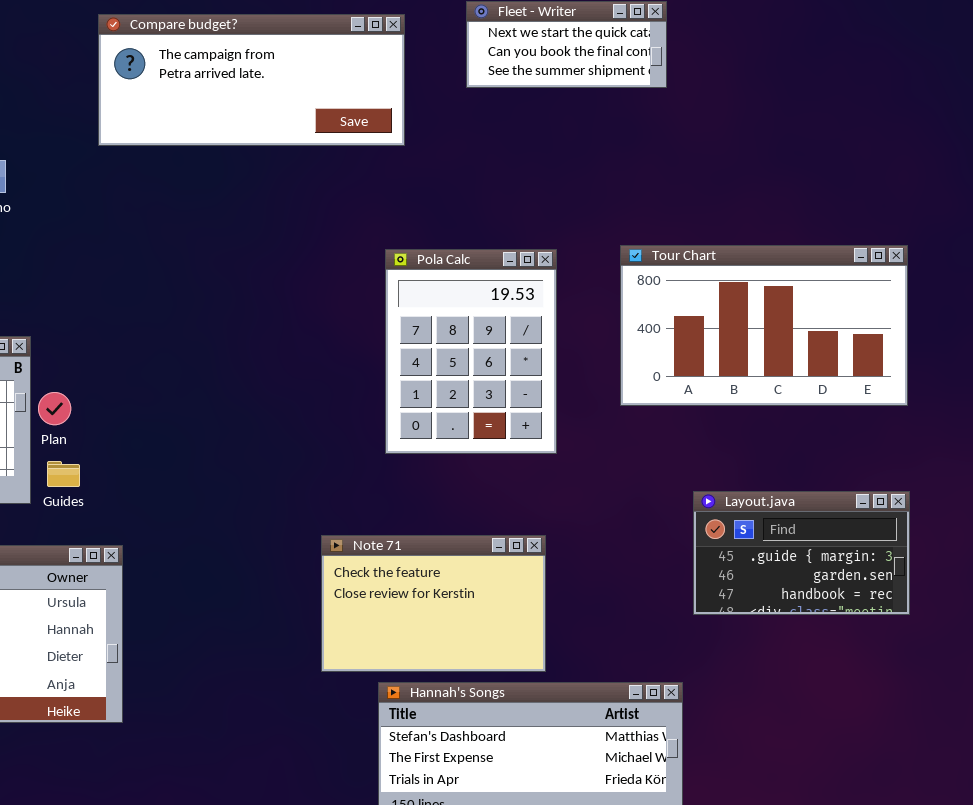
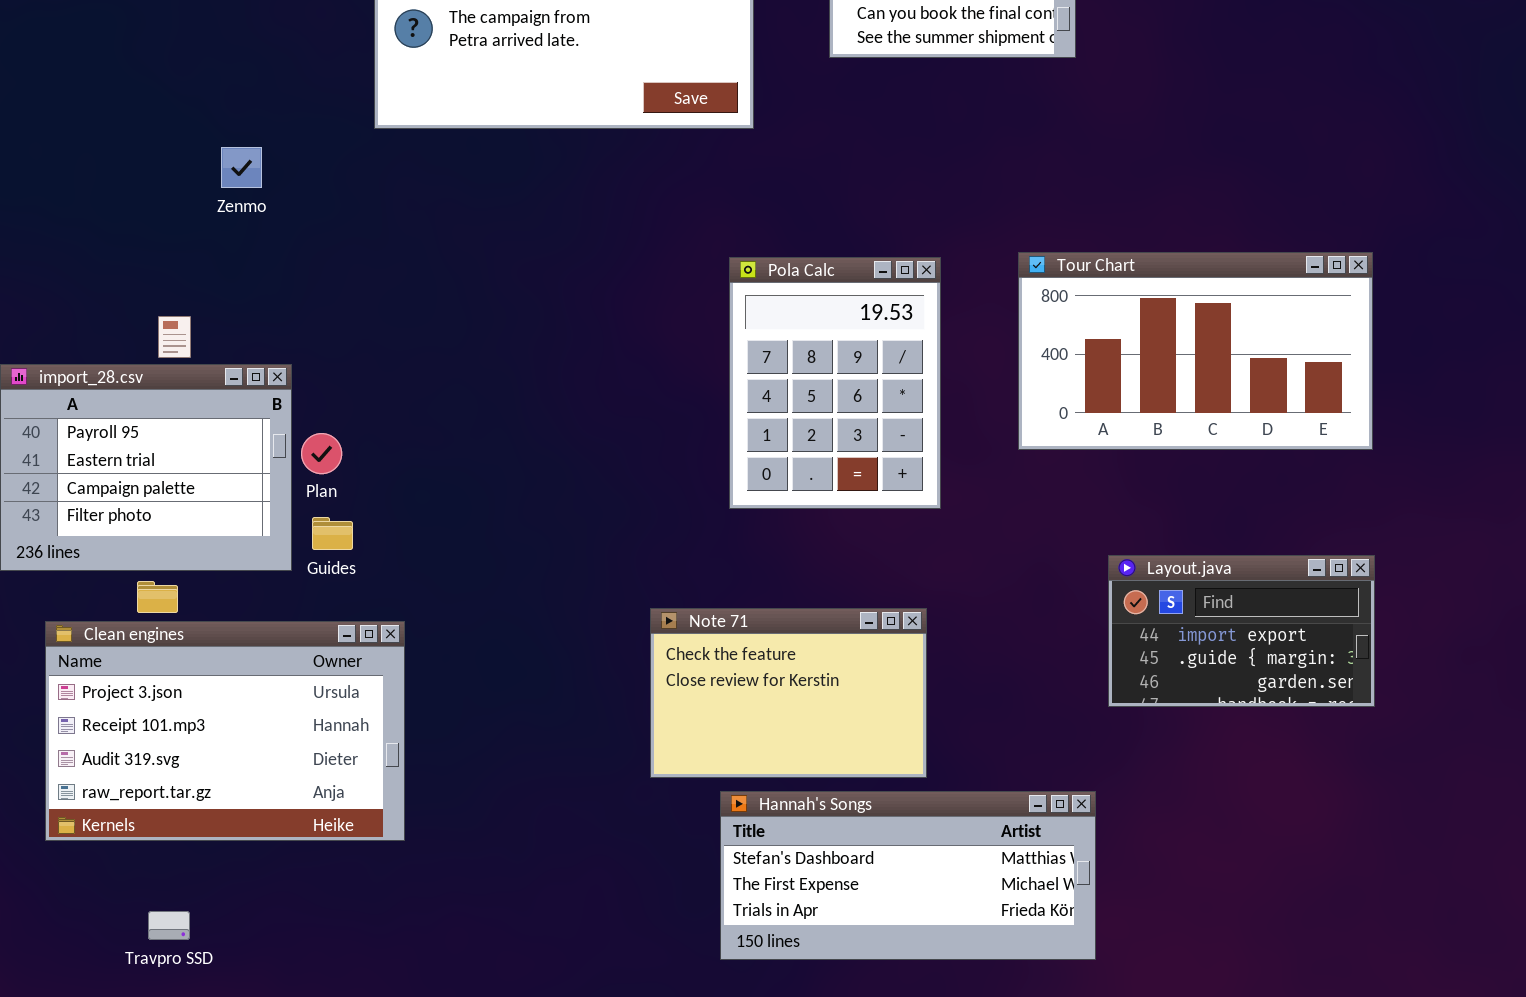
Layout.java: [693,491,910,615] -> [1108,555,1375,707], scrolled up 1 row

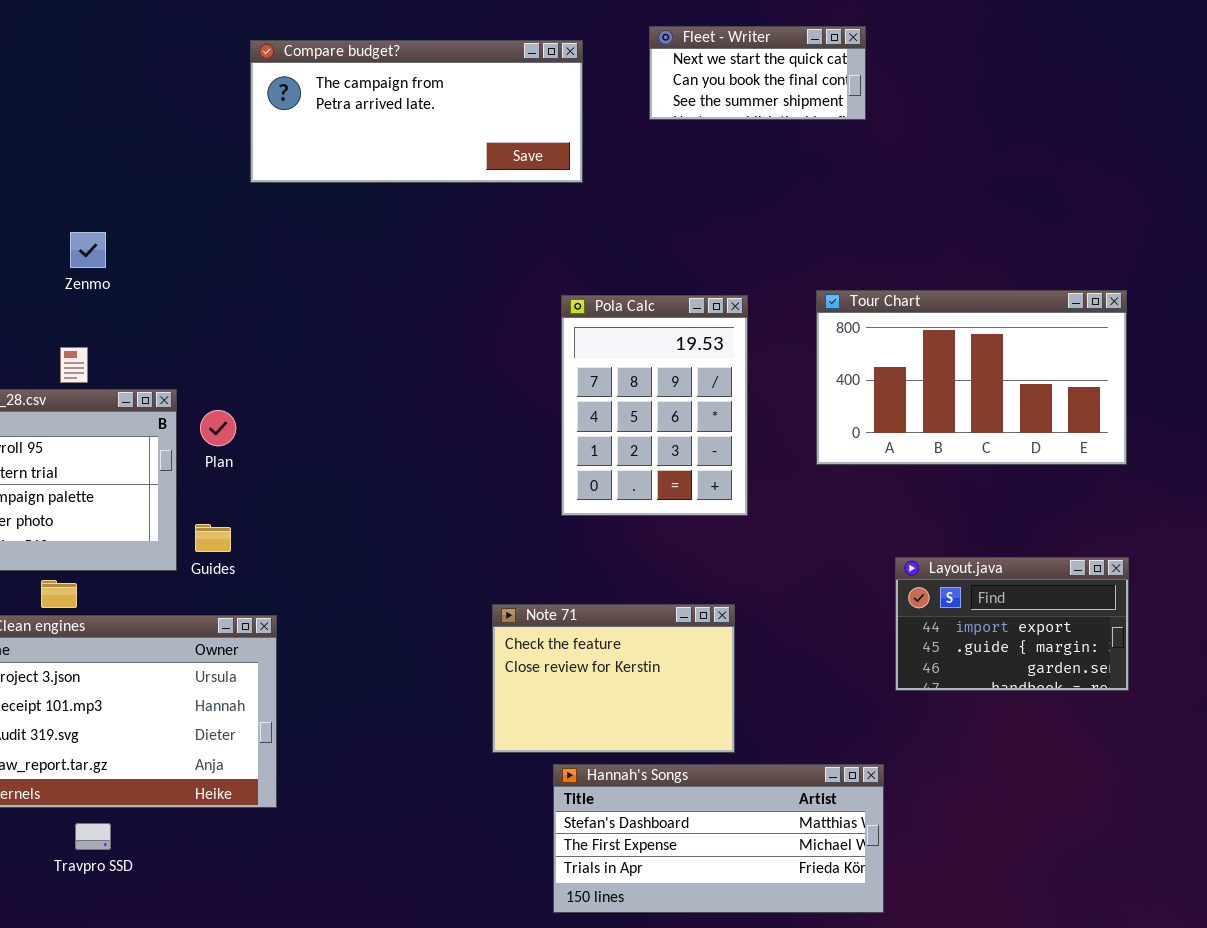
Zenmo: [221,147,262,188] -> [70,232,106,268], moved
Plan: [301,433,342,474] -> [200,410,236,446], moved
Travpro SSD: [148,911,190,940] -> [75,823,111,850], moved

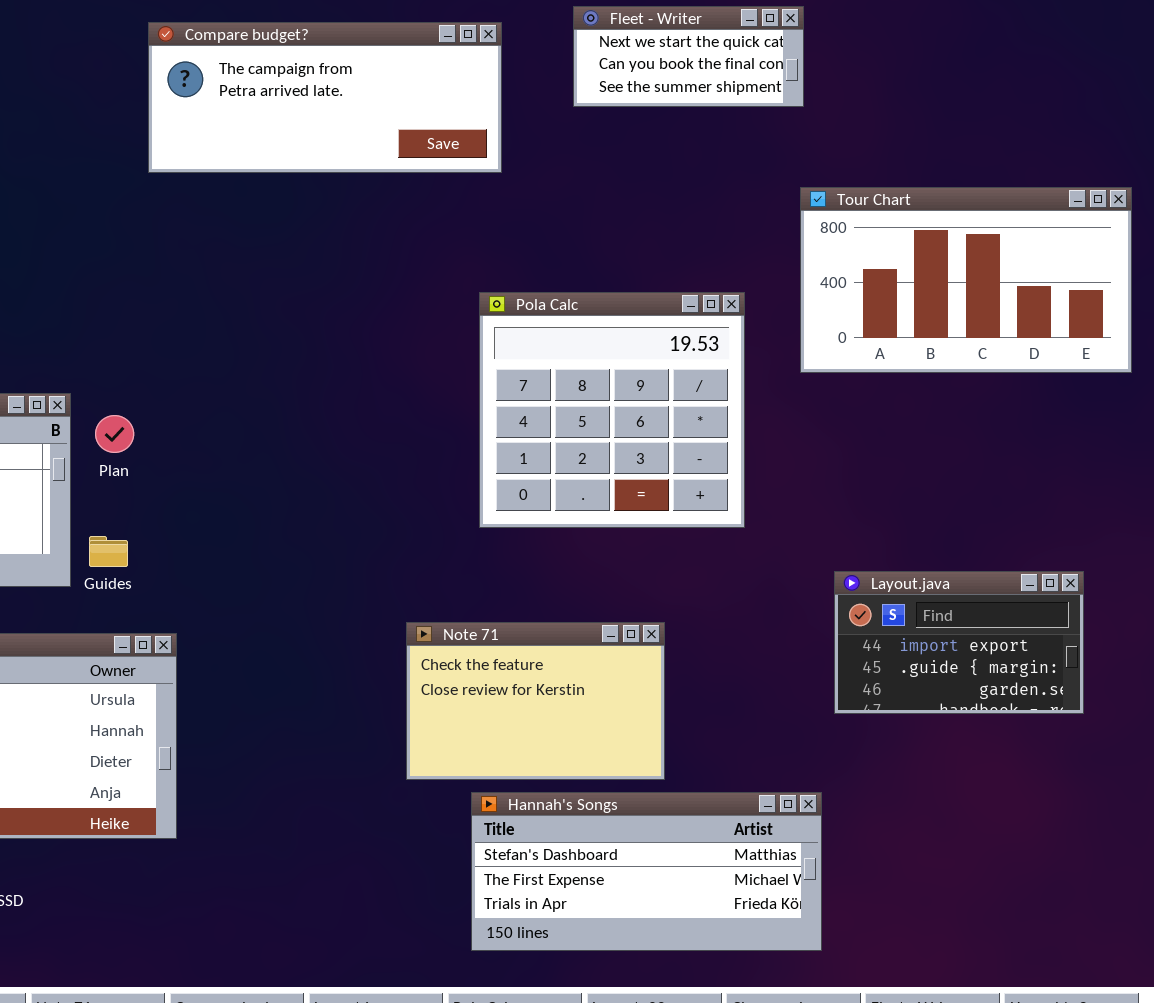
Tour Chart: [816,290,1127,465] -> [800,187,1132,373], moved
Pola Calc: [561,295,748,516] -> [479,292,745,528], resized

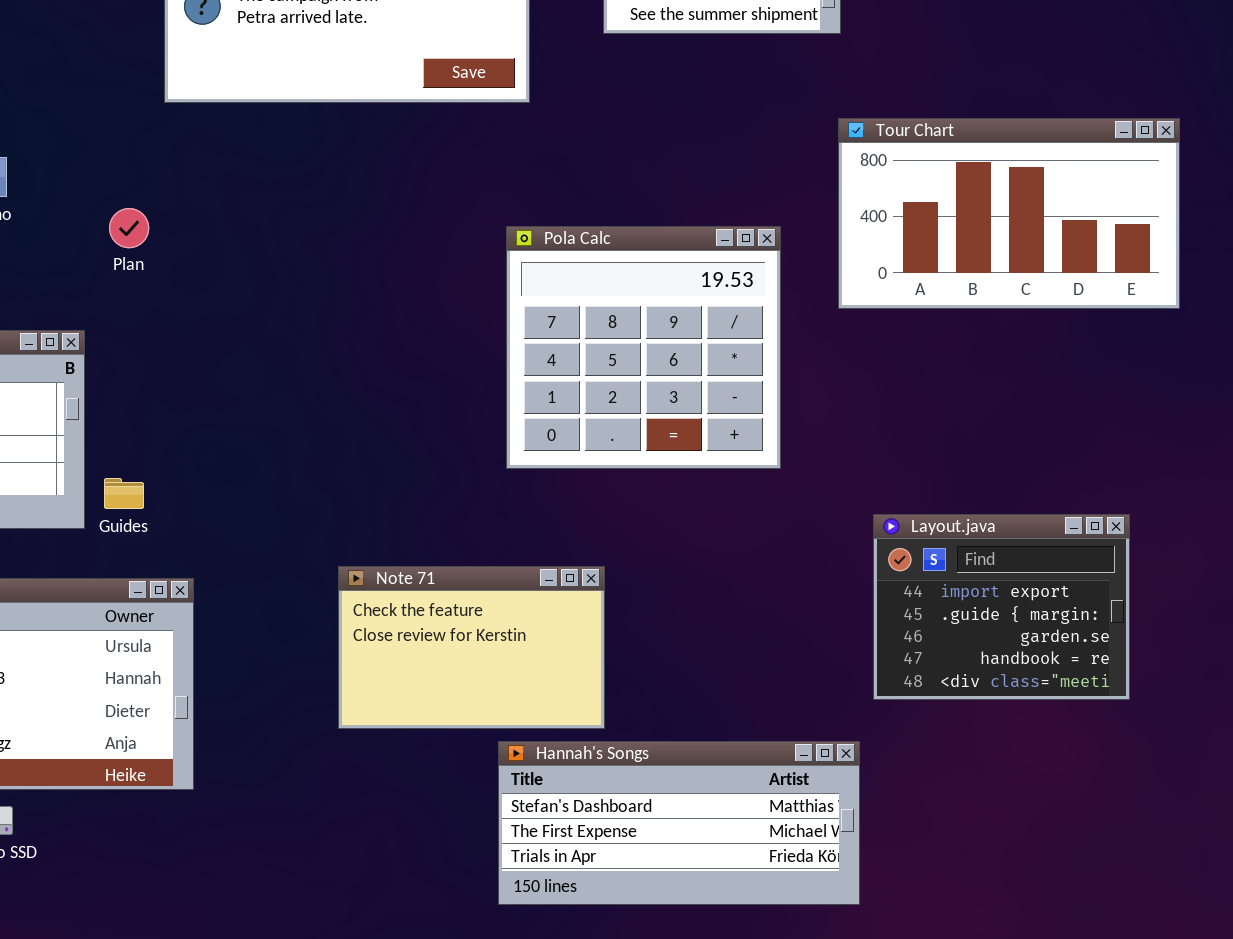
Plan: [95,415,134,453] -> [109,208,149,248], moved
Layout.java: [834,571,1084,714] -> [873,514,1130,700], resized
Note 71: [406,622,665,780] -> [338,566,605,729], moved

